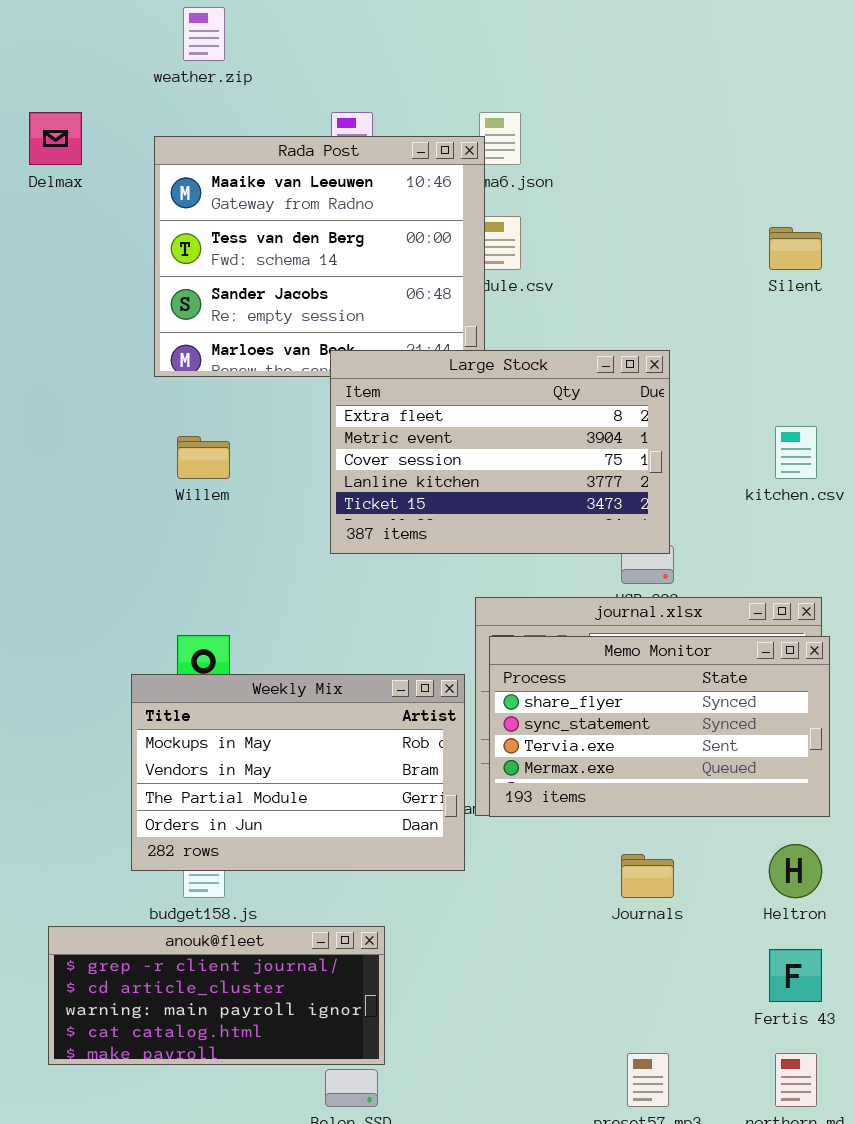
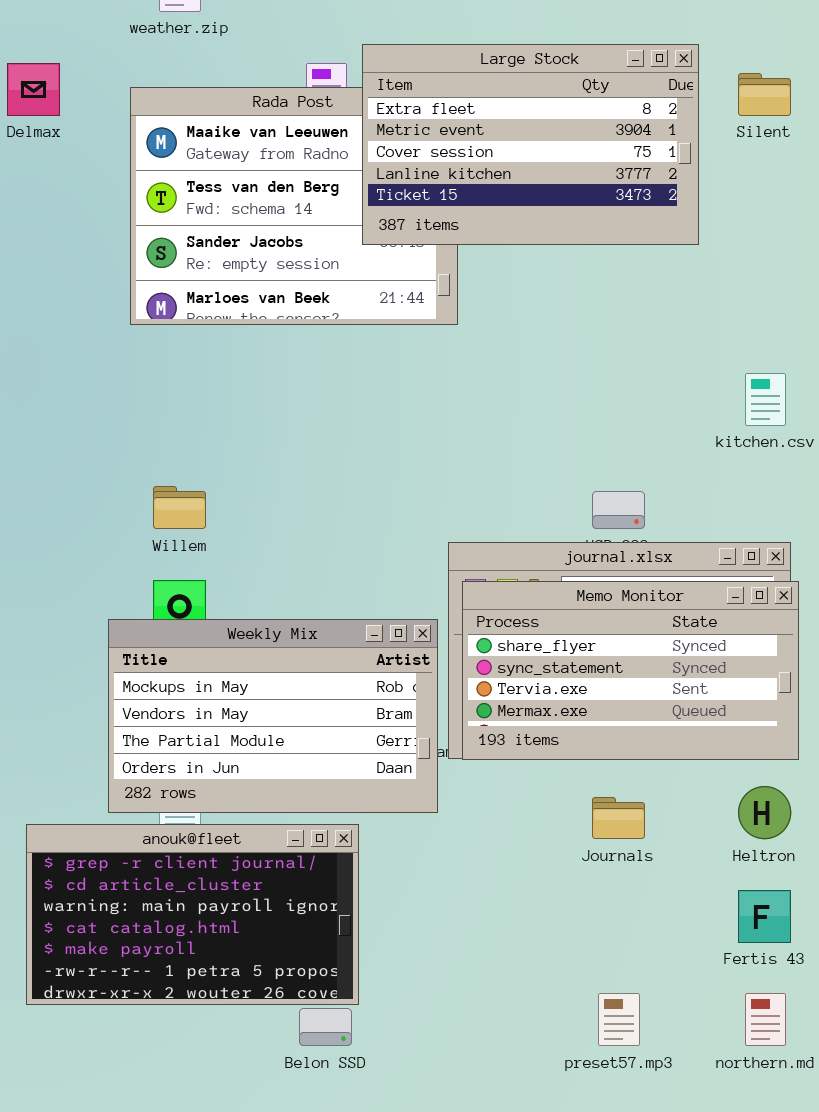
Silent: [769,227,822,270] -> [738,73,791,116], moved
Large Stock: [330,350,670,554] -> [362,44,699,245], moved
Willem: [177,436,230,479] -> [153,486,206,529], moved
anouk@fleet: [48,926,385,1065] -> [26,824,359,1005], resized

